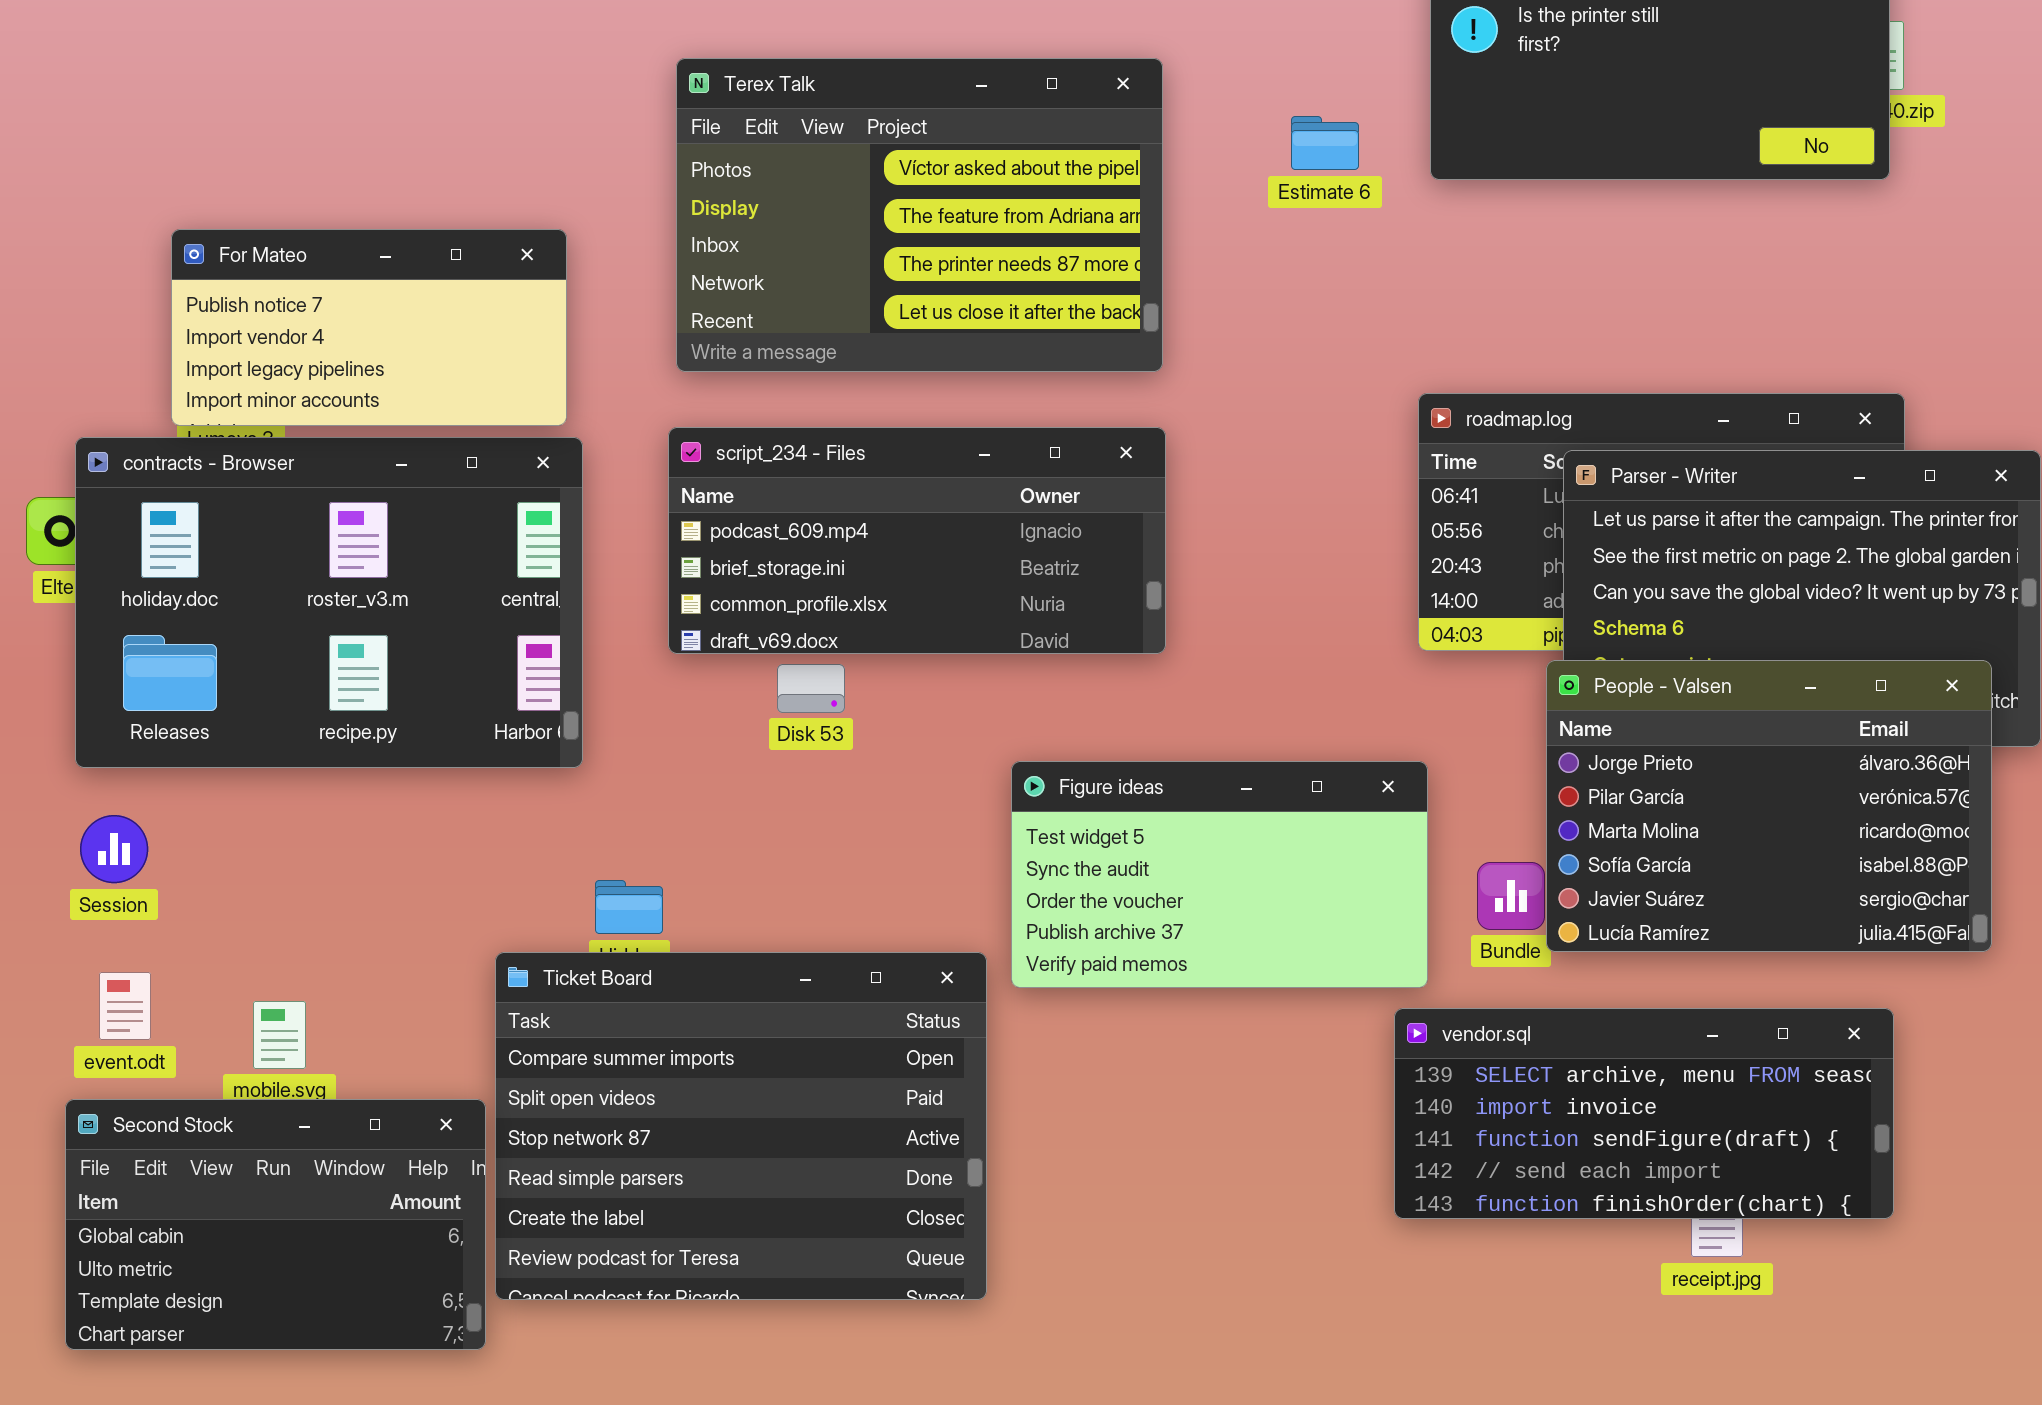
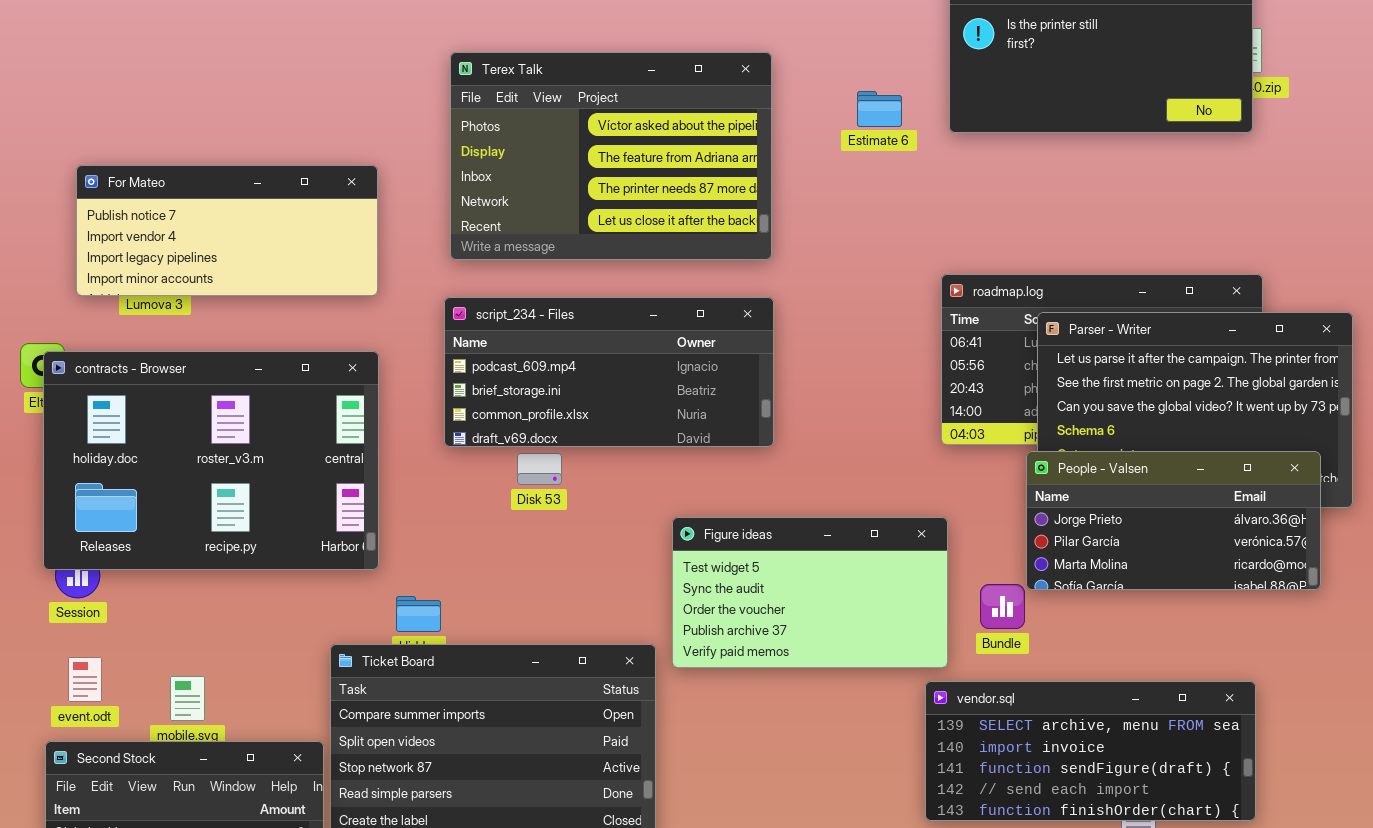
For Mateo: [171,229,567,426] -> [76,165,378,296], resized
contracts - Browser: [75,437,583,768] -> [43,351,379,570], moved
People - Valsen: [1546,660,1992,952] -> [1026,451,1321,590], resized

